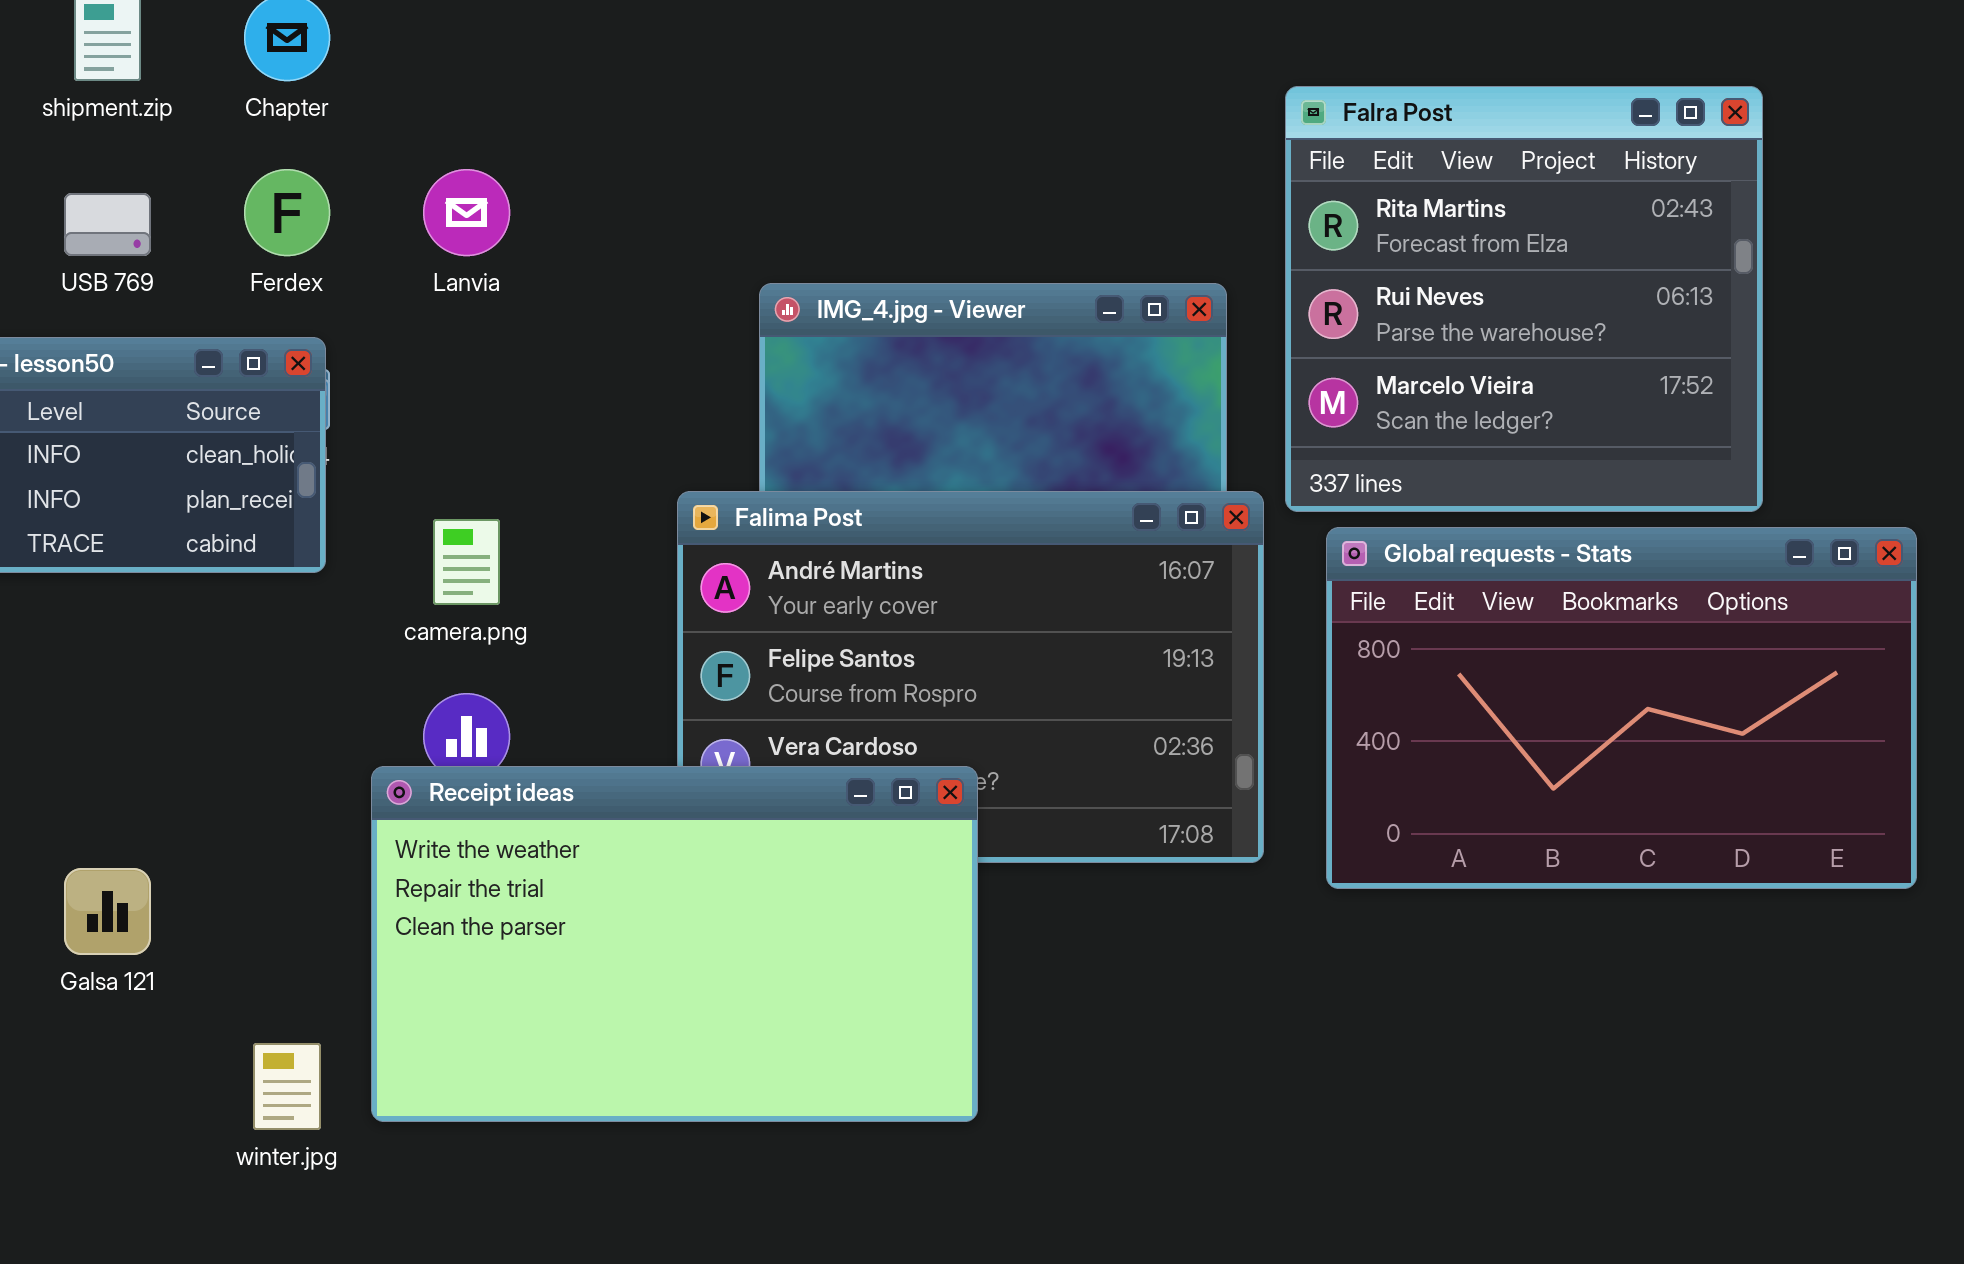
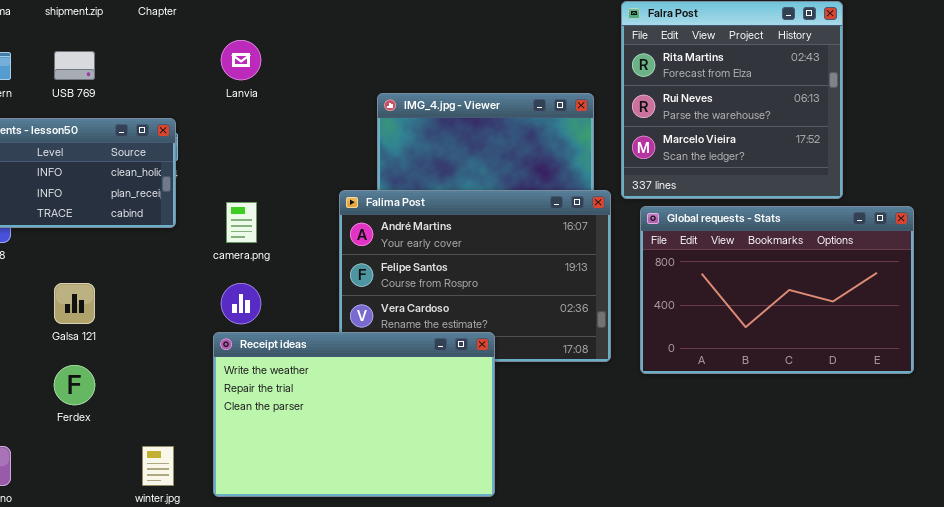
Ferdex: [244,169,330,256] -> [54,365,95,405], moved
Receipt ideas: [371,766,978,1122] -> [213,332,495,497], moved
Galsa 121: [64,868,151,955] -> [54,283,95,324], moved

